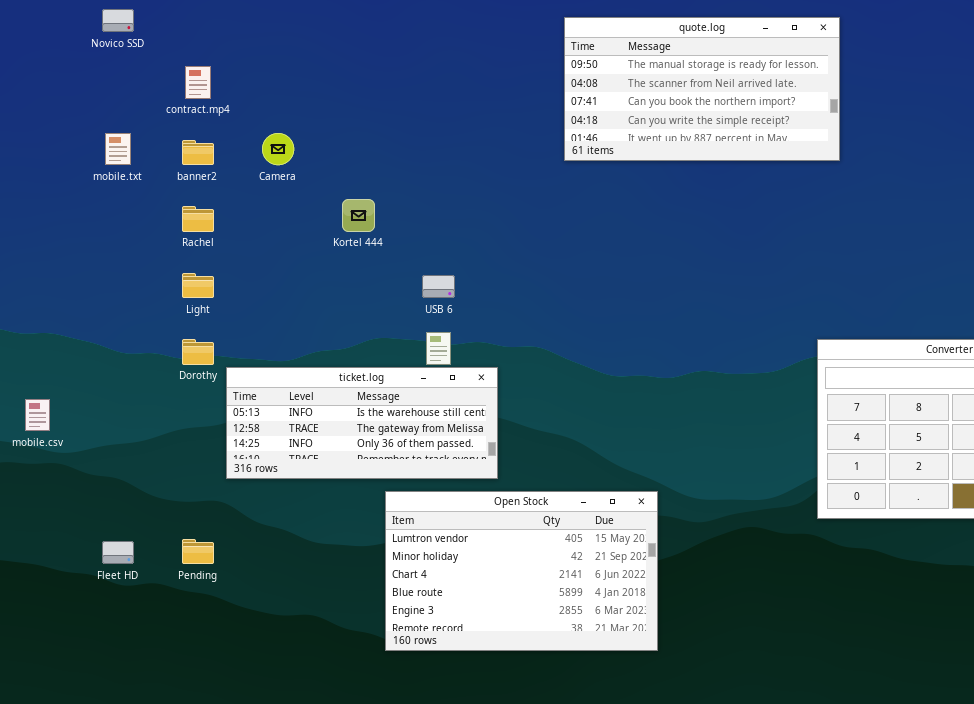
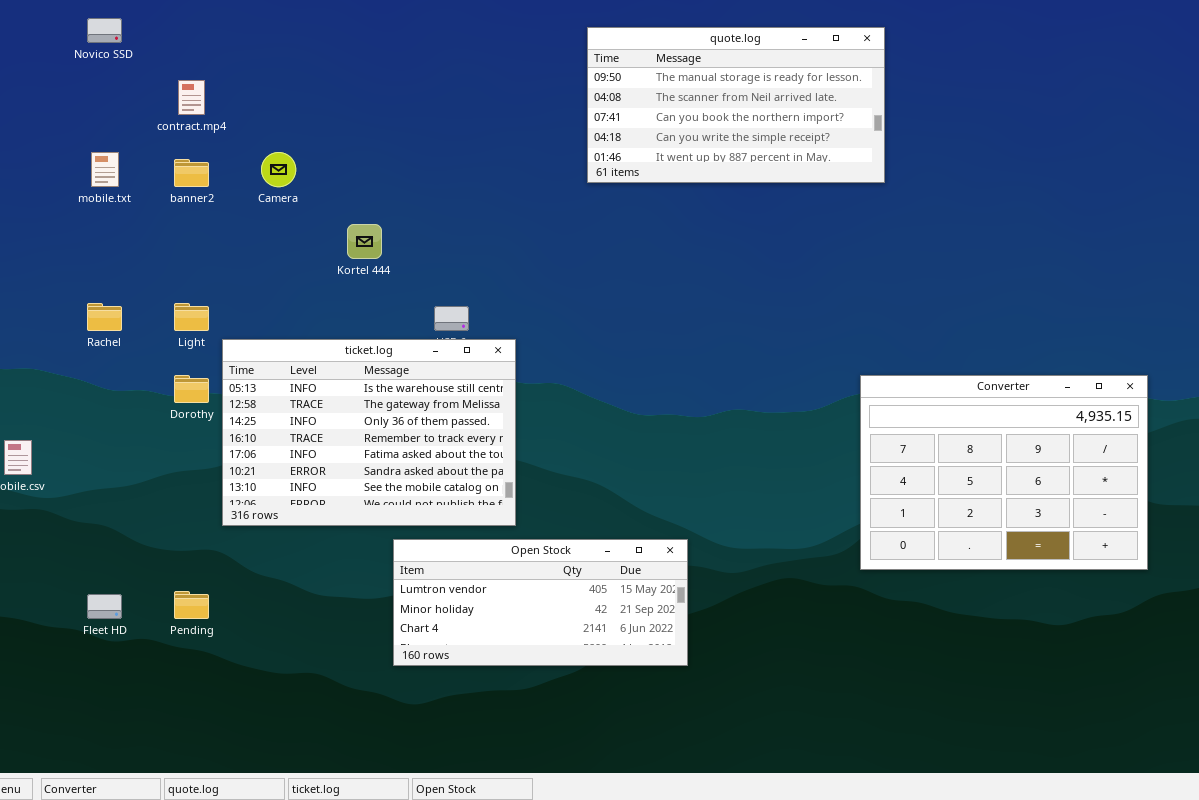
Rachel: [182,206,214,232] -> [87,303,122,331], moved
ticket.log: [226,367,498,479] -> [222,339,516,526], resized
Open Stock: [385,491,658,651] -> [393,539,688,666], resized

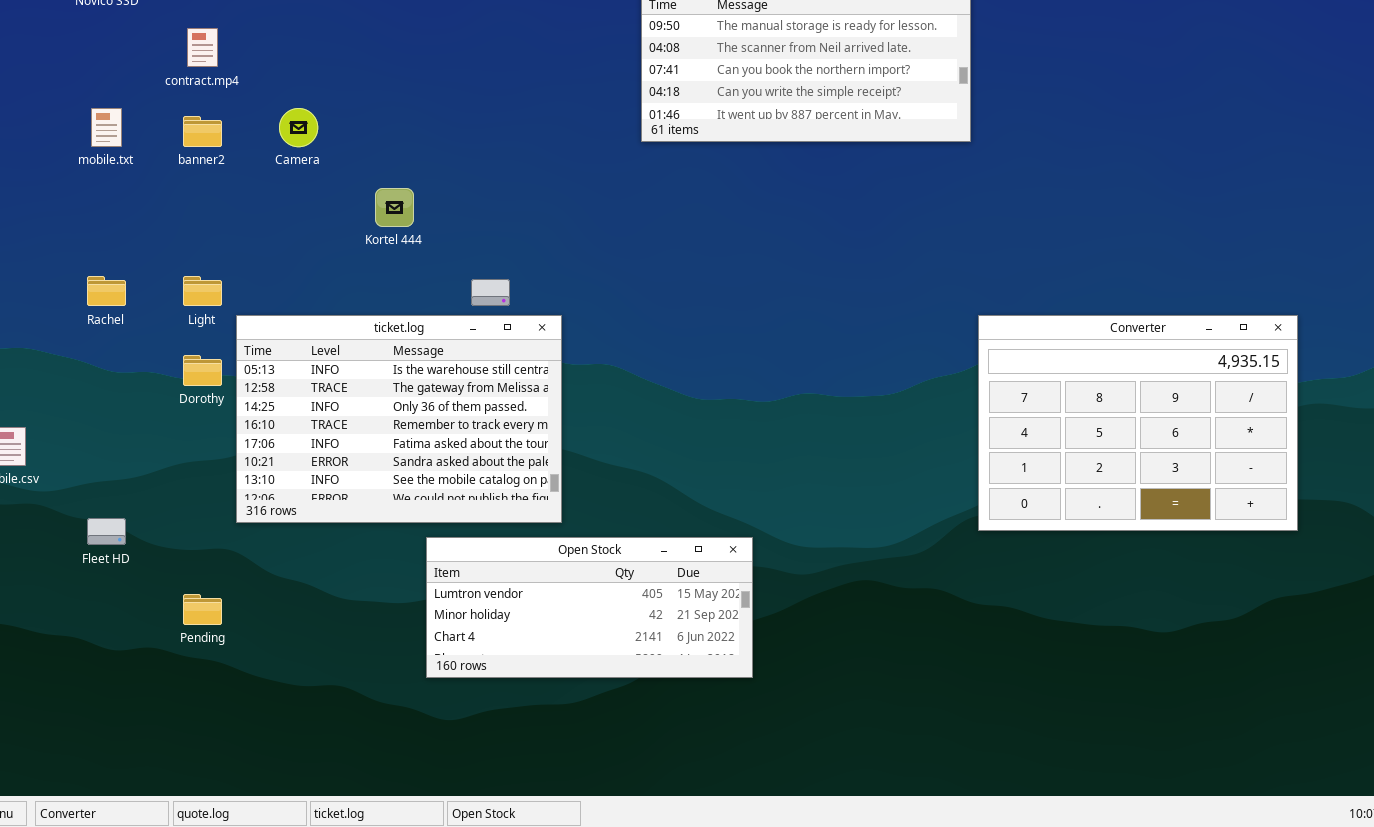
Converter: [860,375,1148,570] -> [978,315,1298,531], moved
Fleet HD: [87,594,122,619] -> [87,518,126,545], moved

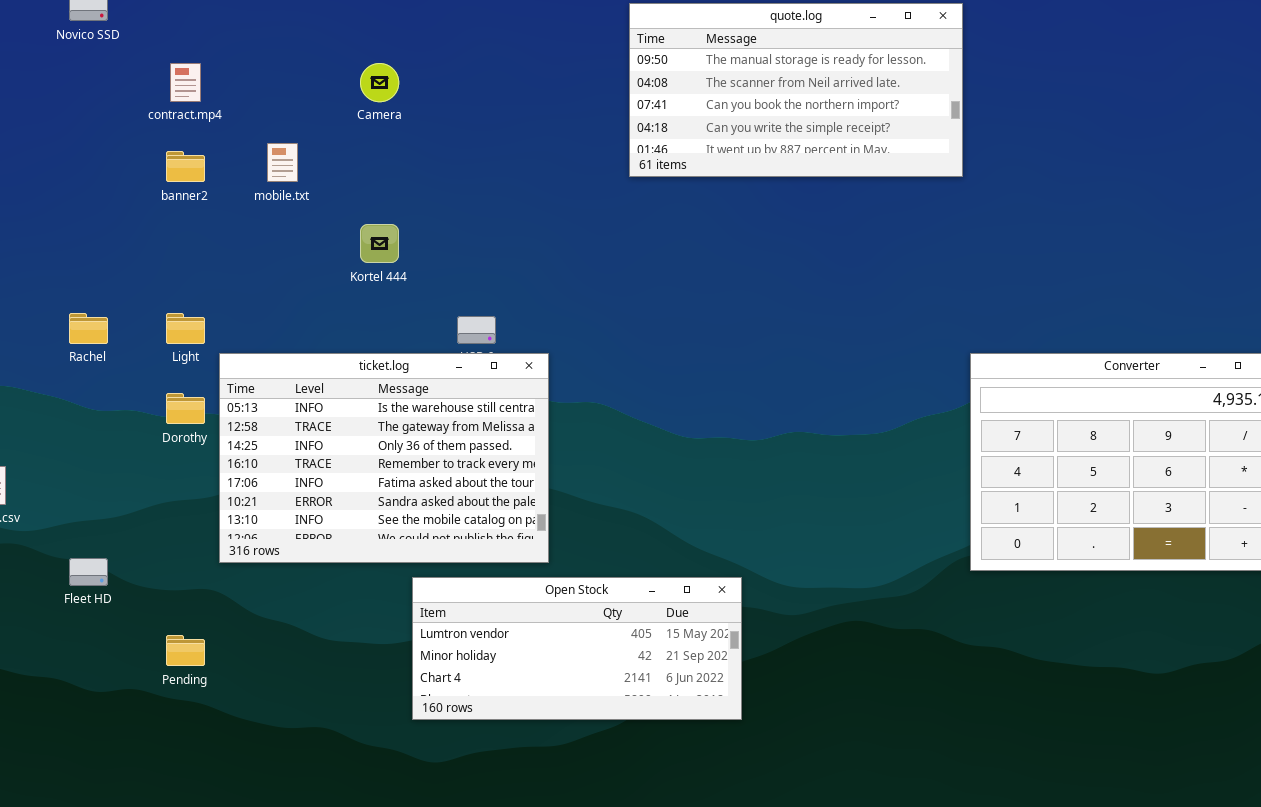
mobile.txt: [91,108,122,147] -> [267,143,298,182], moved
Camera: [279,108,318,147] -> [360,63,399,102], moved

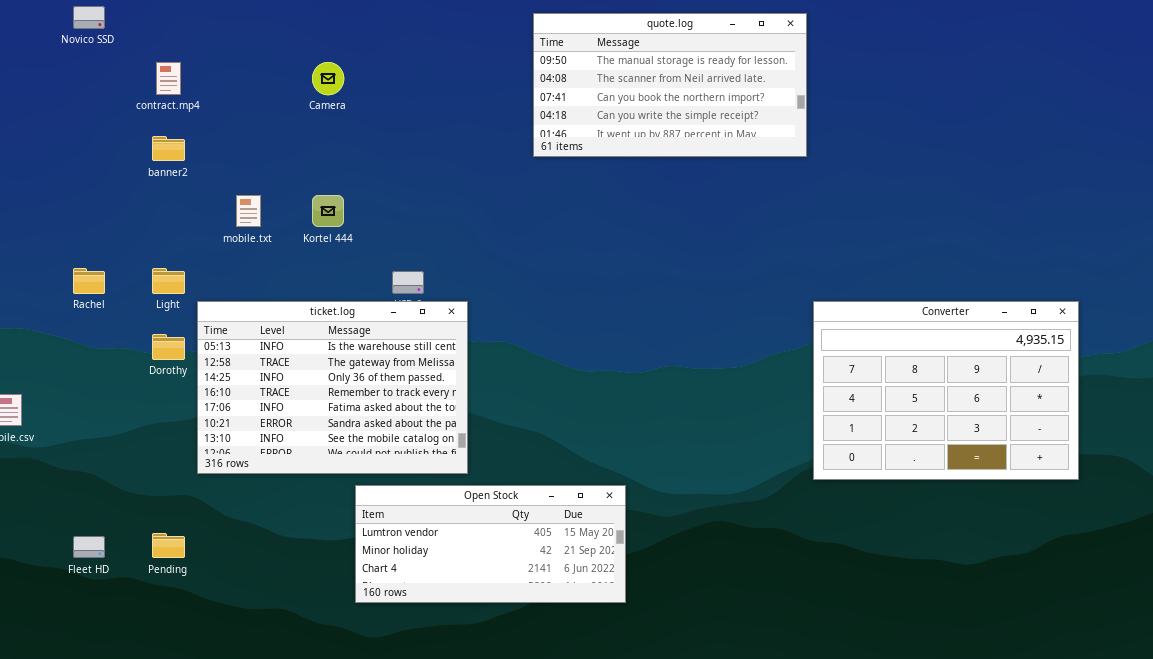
mobile.txt: [267,143,298,182] -> [236,195,261,227], moved
Fleet HD: [69,558,108,586] -> [73,536,105,558], moved

